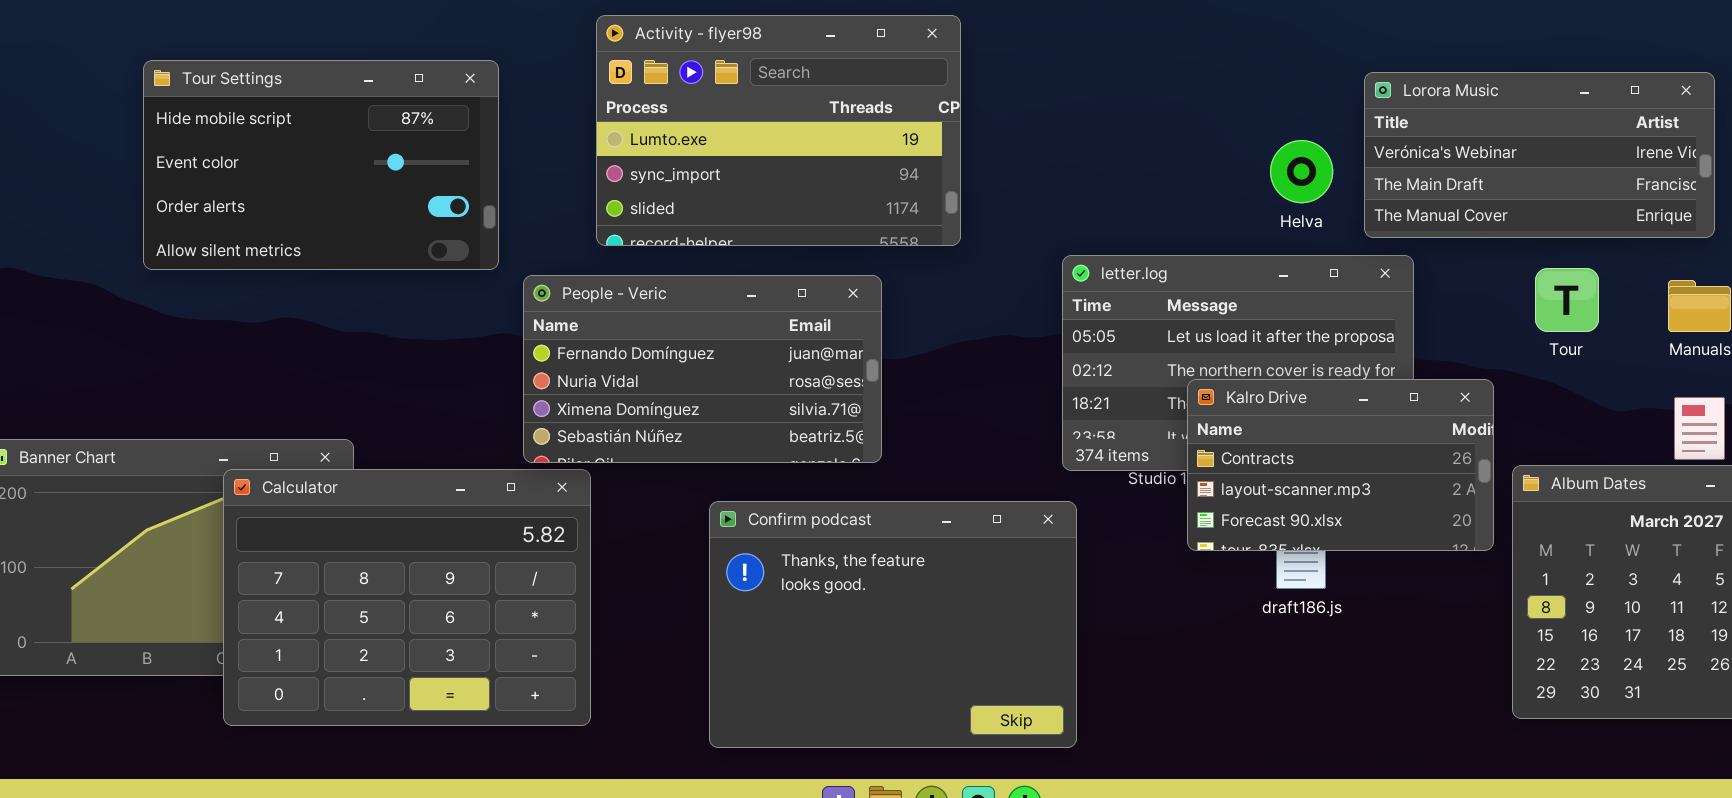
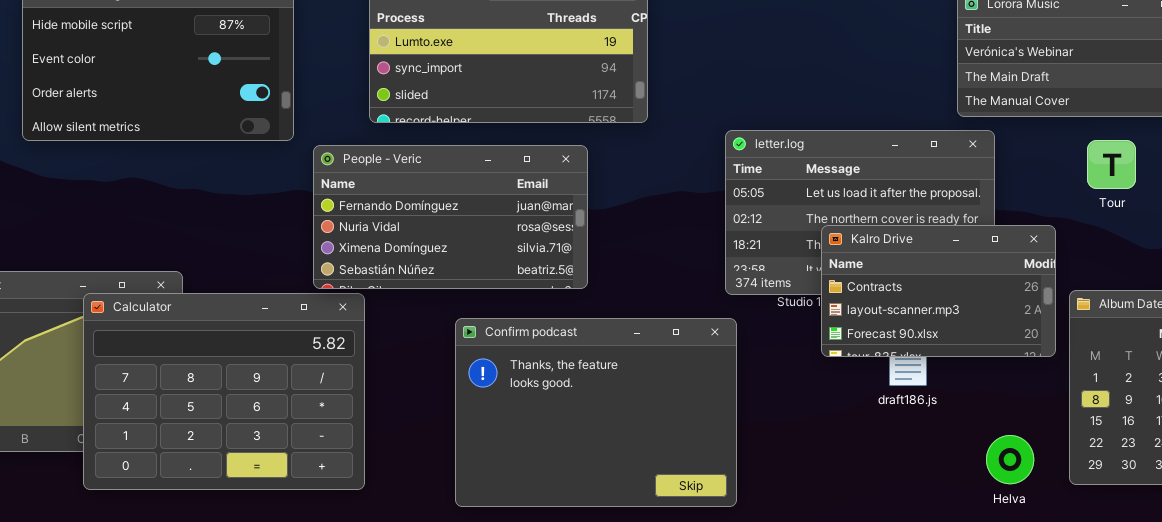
Helva: [1270,140,1333,203] -> [986,435,1034,484], moved

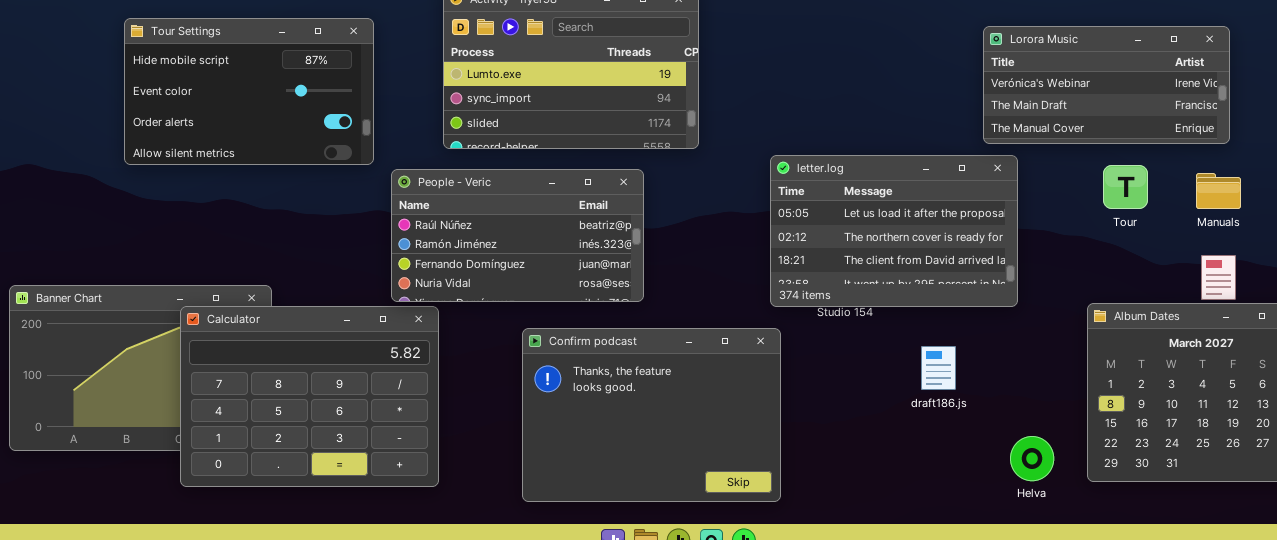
People - Veric: [313,145,588,289] -> [391,169,644,302], scrolled up 2 rows
Kalro Drive: [821,225,1056,357] -> none, closed

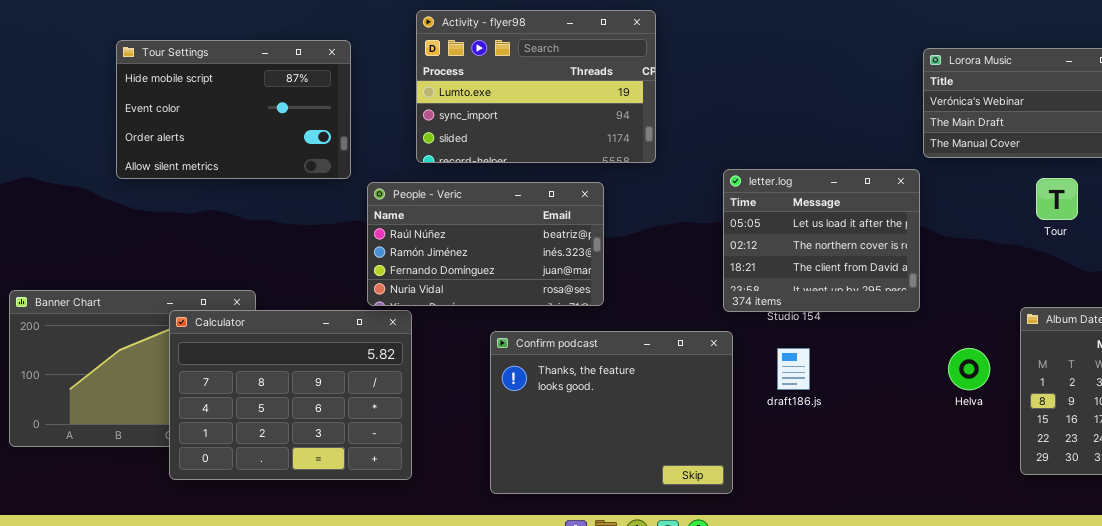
letter.log: [770,155,1018,307] -> [723,169,920,312], resized
draft186.js: [921,346,956,390] -> [777,348,810,390], moved
Helva: [1010,436,1054,481] -> [948,348,990,390], moved

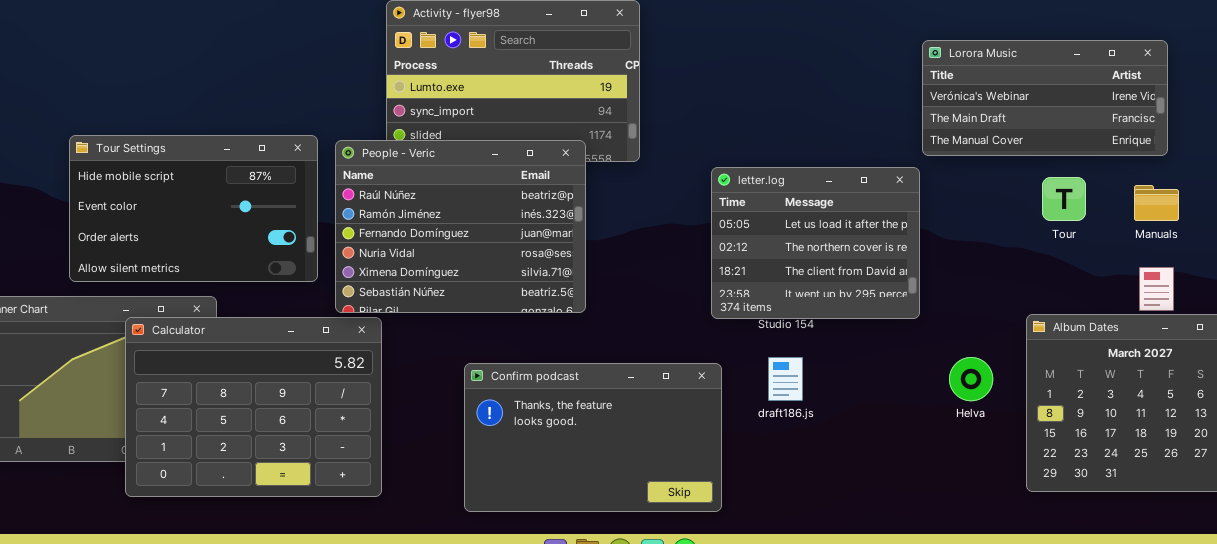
Tour Settings: [116,40,351,179] -> [69,135,318,282], moved
People - Veric: [367,182,604,306] -> [335,140,586,313], resized
Confirm podcast: [490,331,733,494] -> [464,363,722,512], resized

